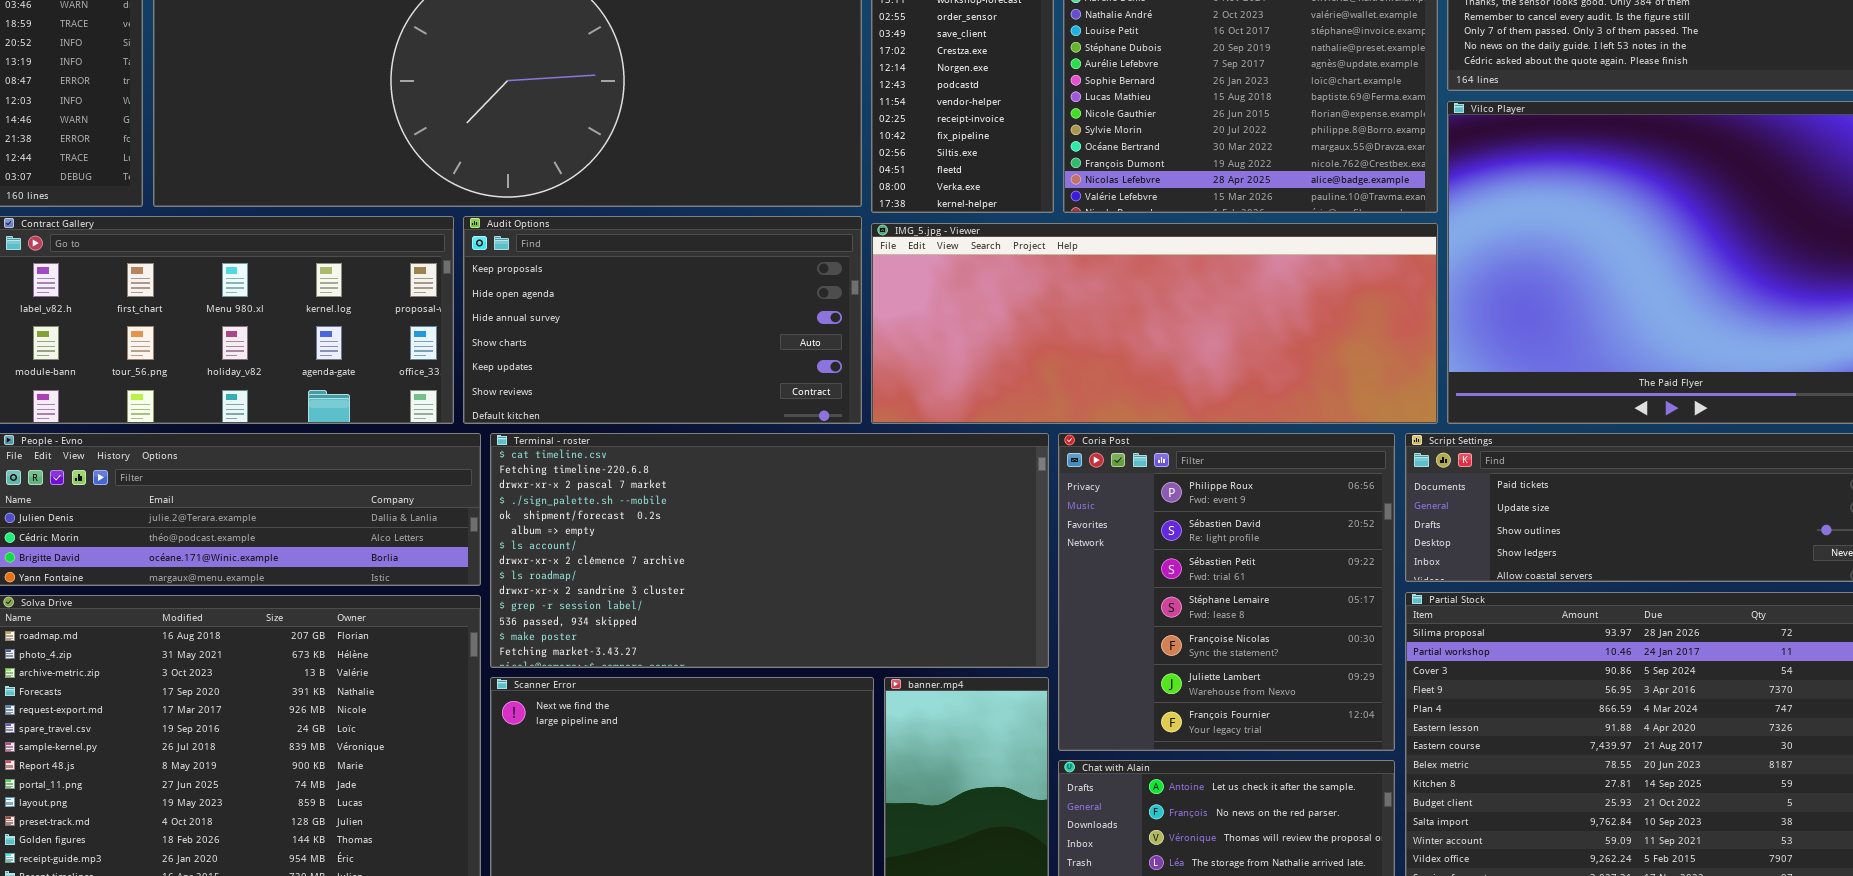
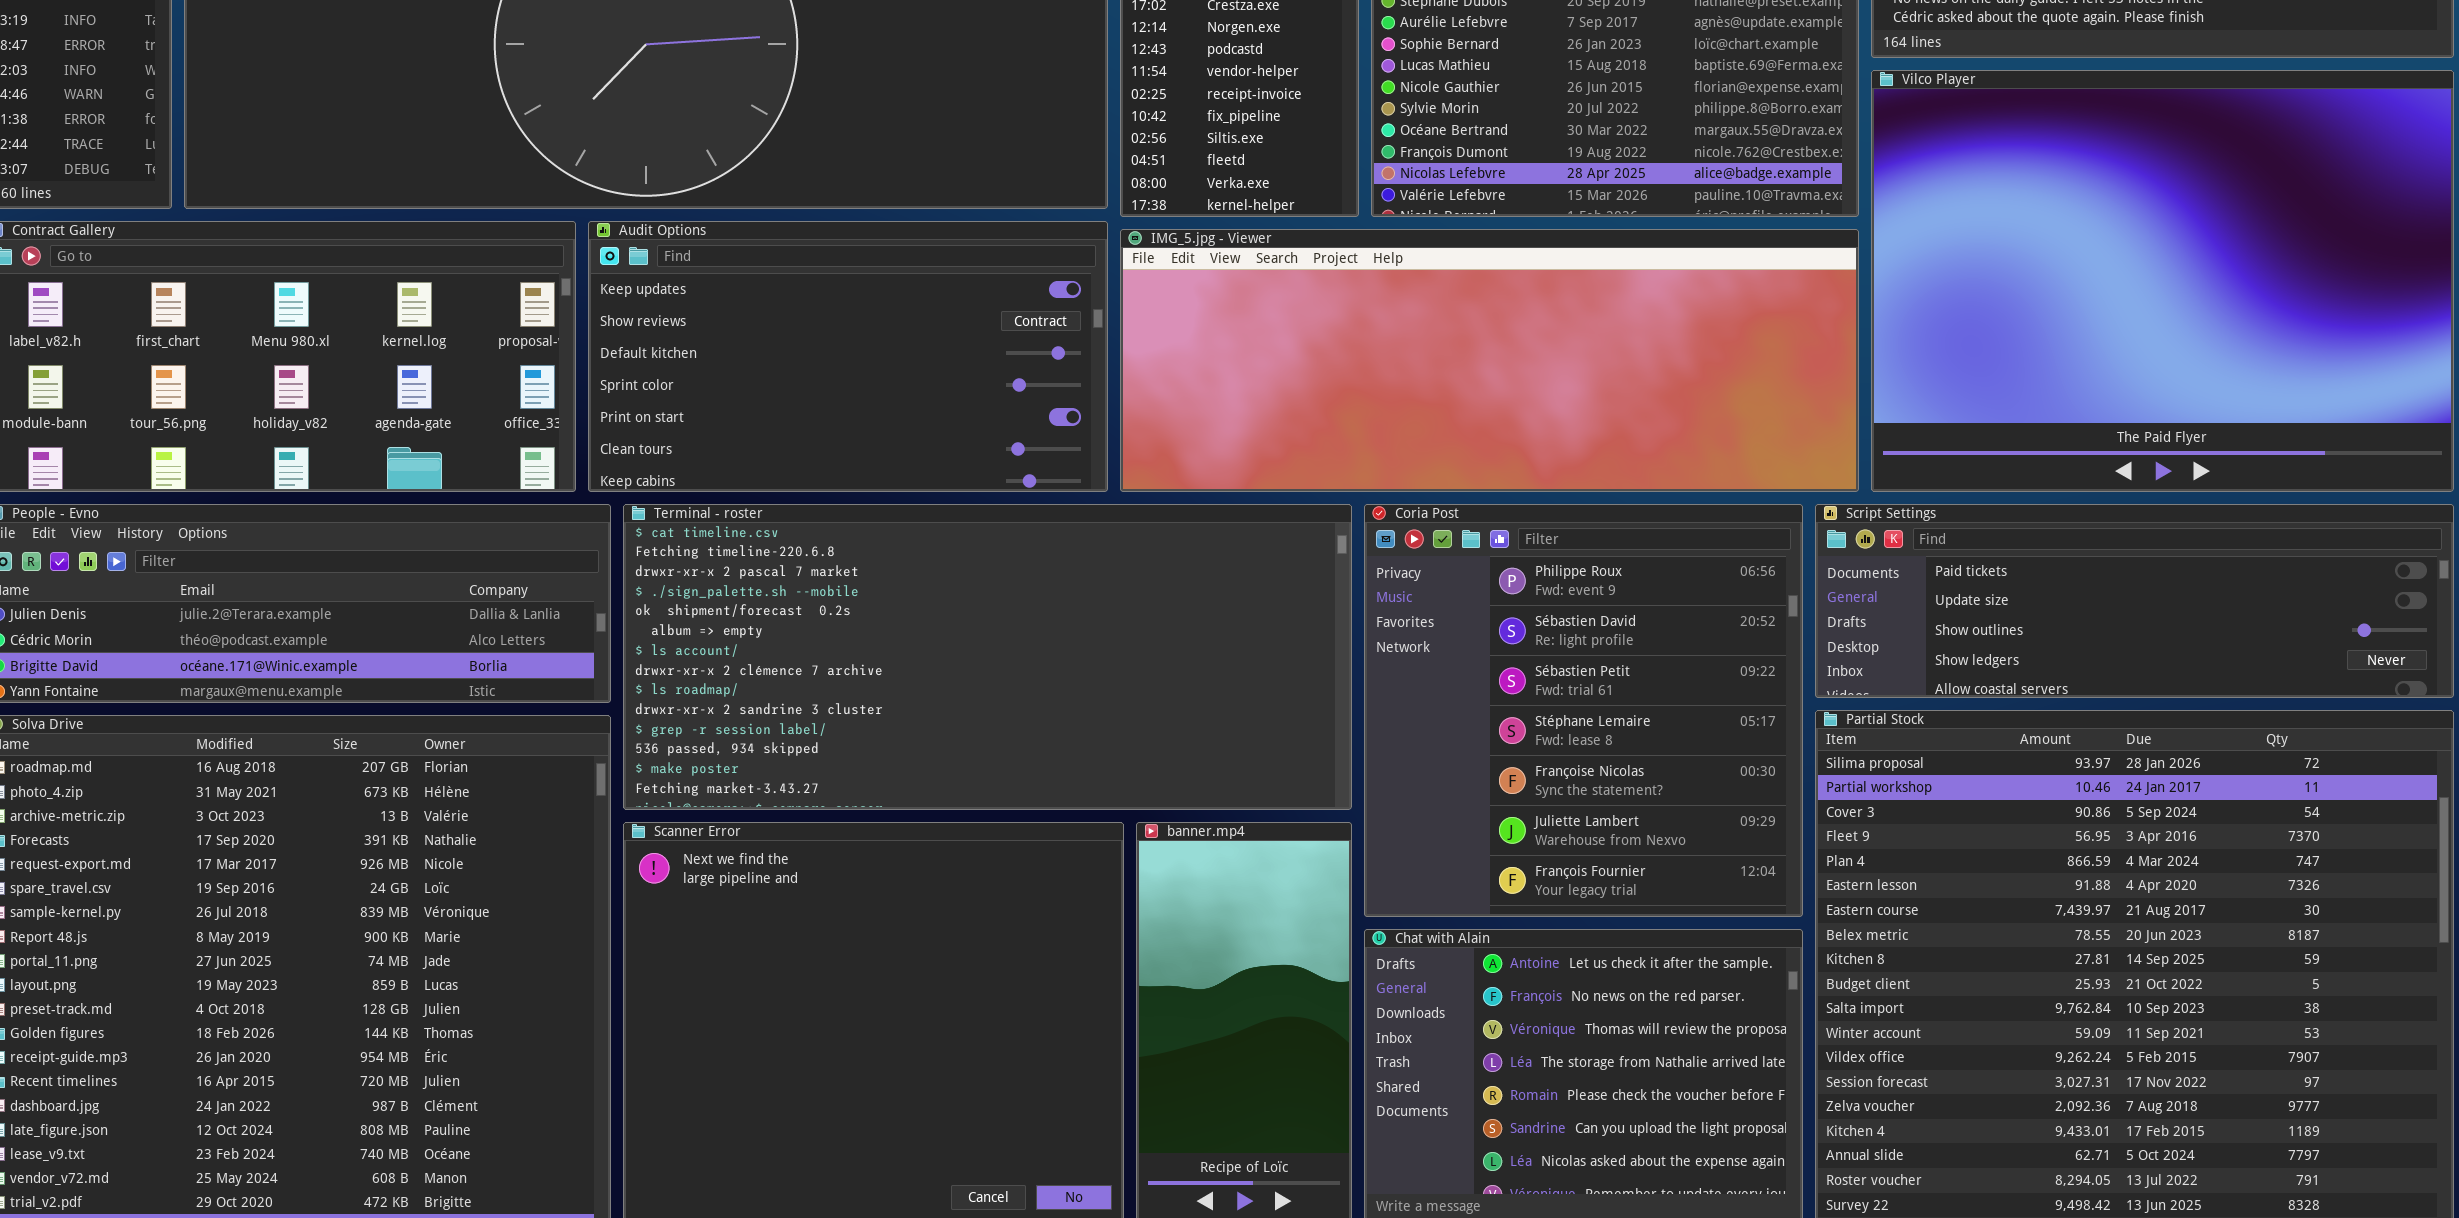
Audit Options: [463,216,862,424] -> [588,221,1108,492], scrolled down 4 rows

